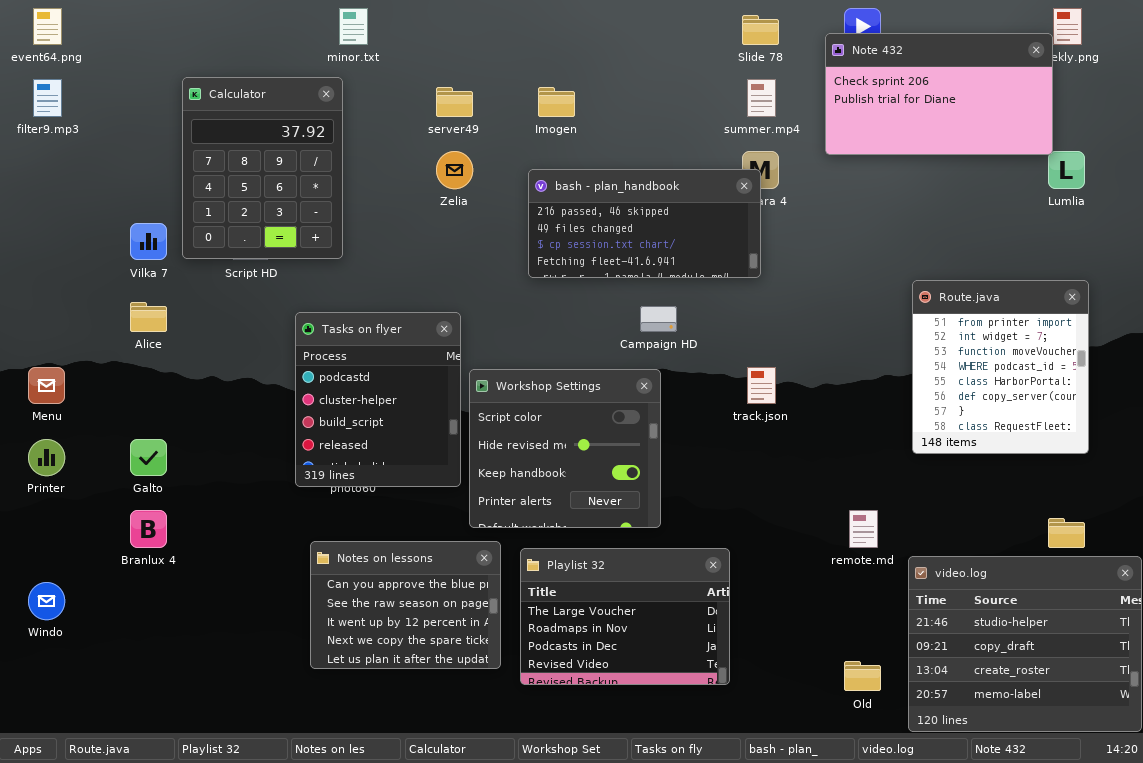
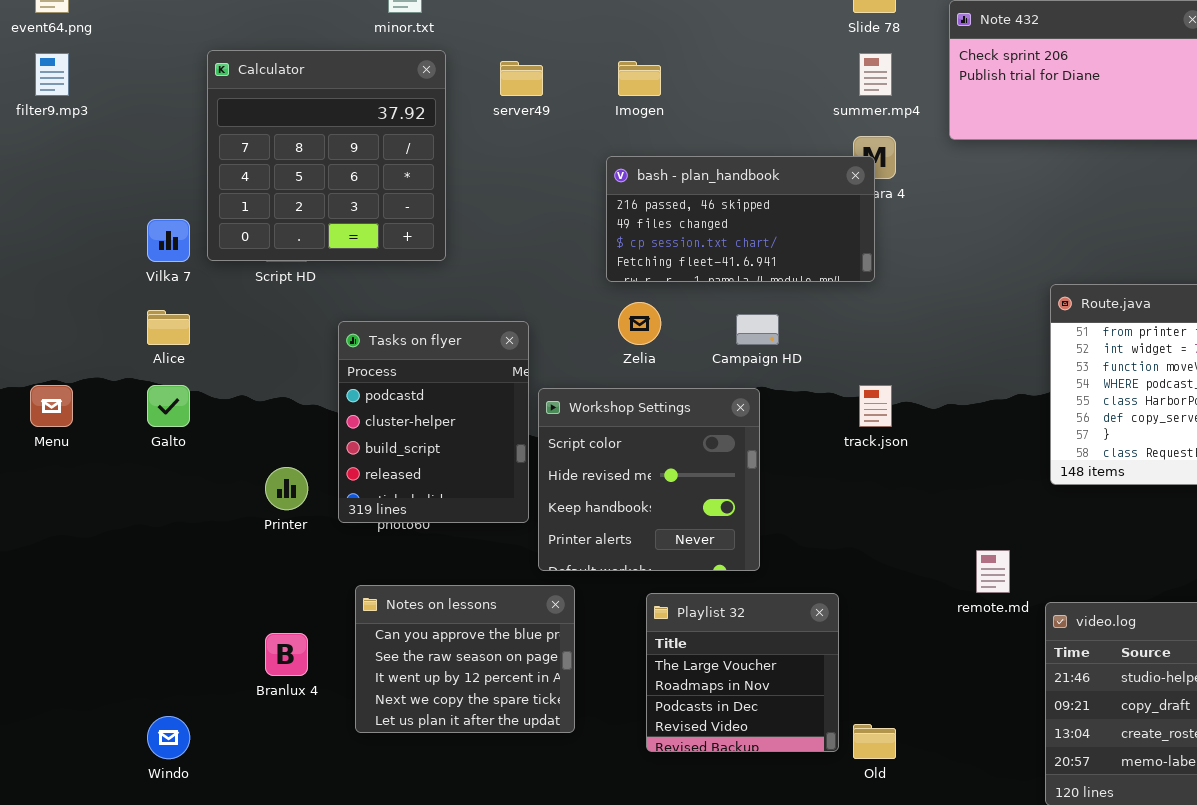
Calculator: [182,77,343,259] -> [207,50,446,261], resized
Zelia: [436,151,473,189] -> [618,302,661,345], moved
Printer: [28,439,65,476] -> [265,467,308,510], moved
Galto: [130,439,167,476] -> [147,385,190,427], moved
Branlux 4: [130,510,167,548] -> [265,633,308,676], moved
Playlist 32: [520,548,730,685] -> [646,593,839,752], resized
Windo: [28,582,65,620] -> [147,716,190,759], moved
Old: [844,661,881,691] -> [853,724,896,759], moved

